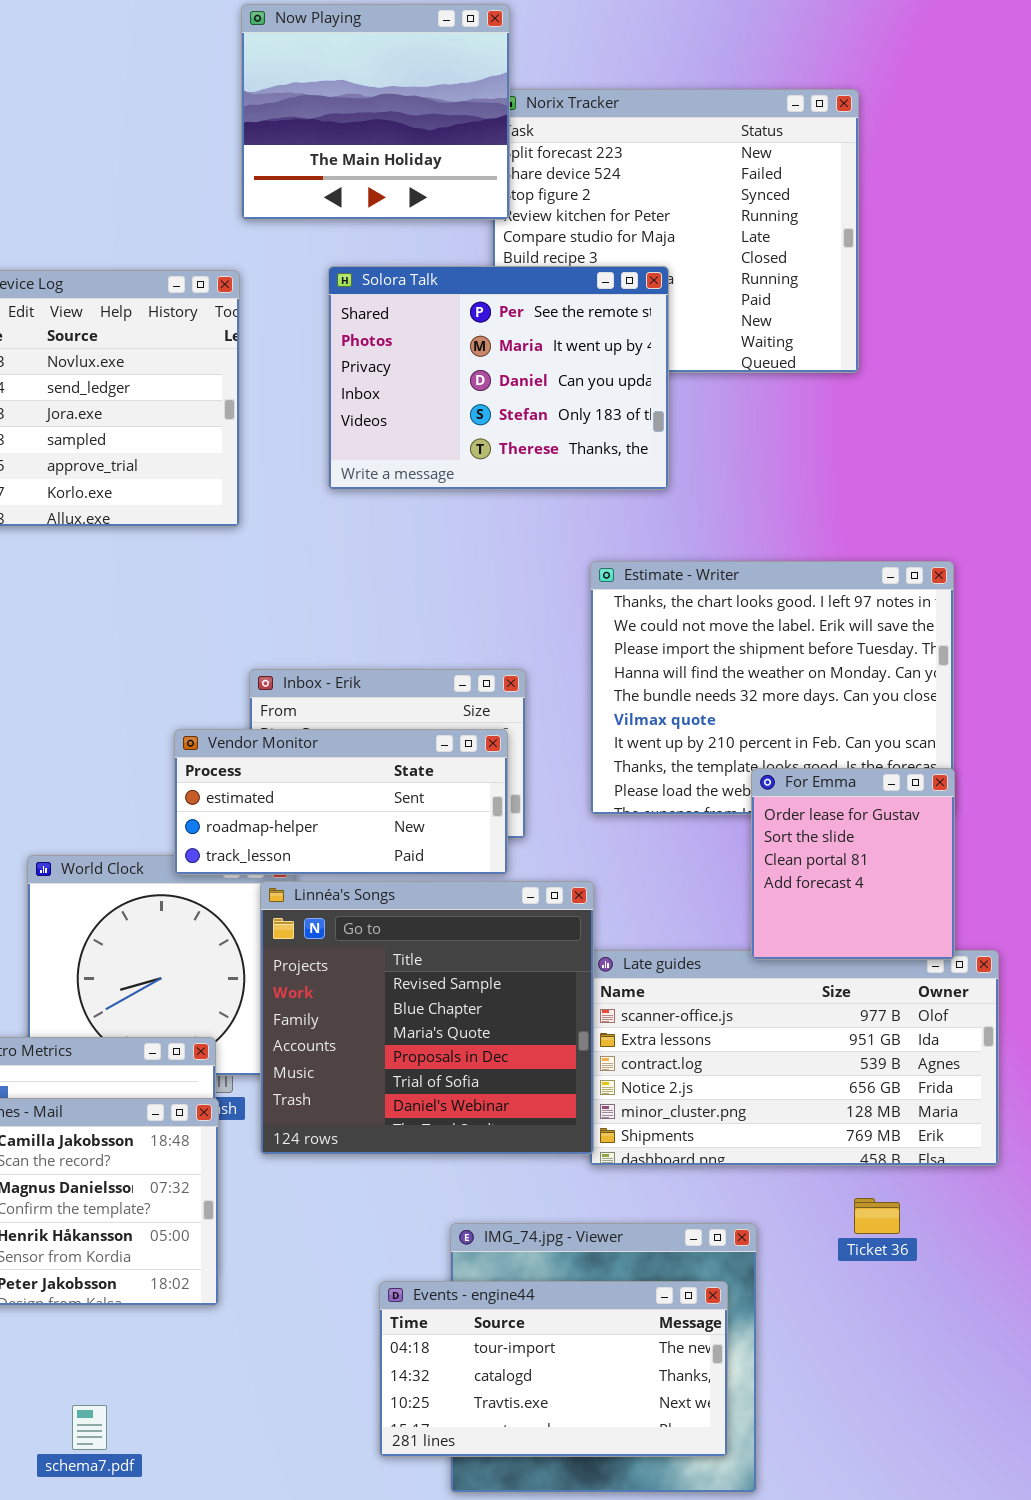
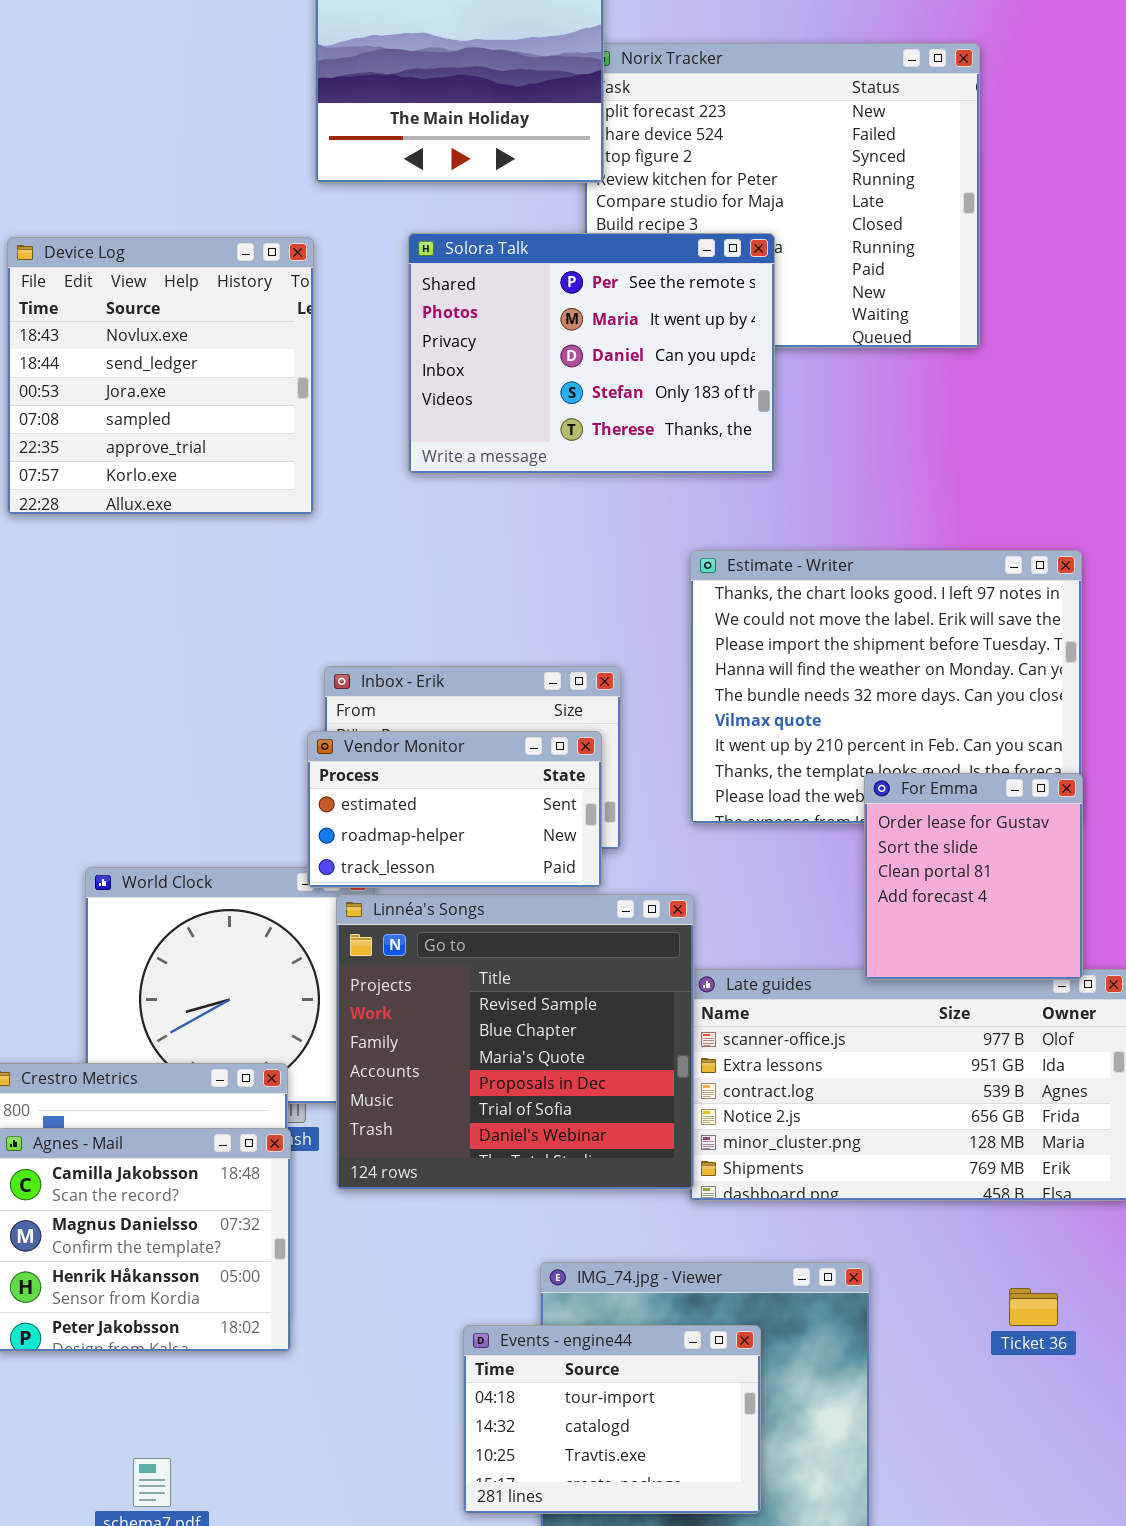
Vendor Monitor: [174,729,508,875] -> [307,731,602,888], resized
Ticket 36: [854,1198,900,1234] -> [1009,1288,1058,1326], moved
Events - engine44: [379,1281,728,1457] -> [463,1325,761,1514], resized

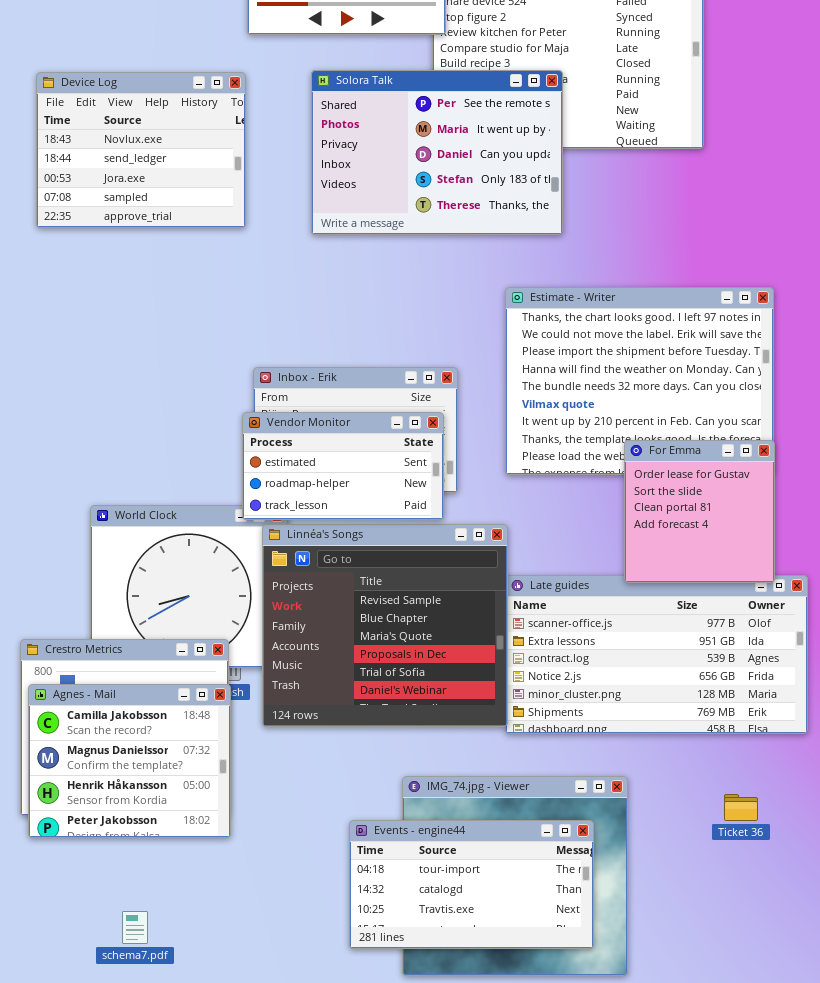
Device Log: [7,237,314,515] -> [36,72,246,228], resized
Events - engine44: [463,1325,761,1514] -> [349,820,594,949], resized

